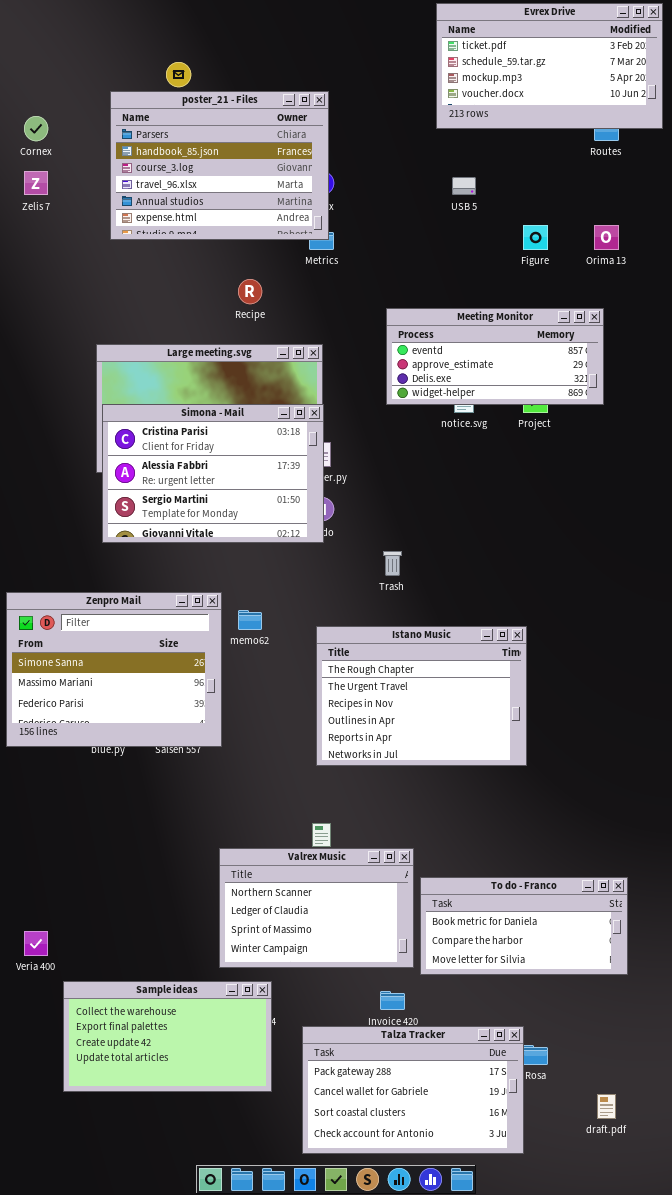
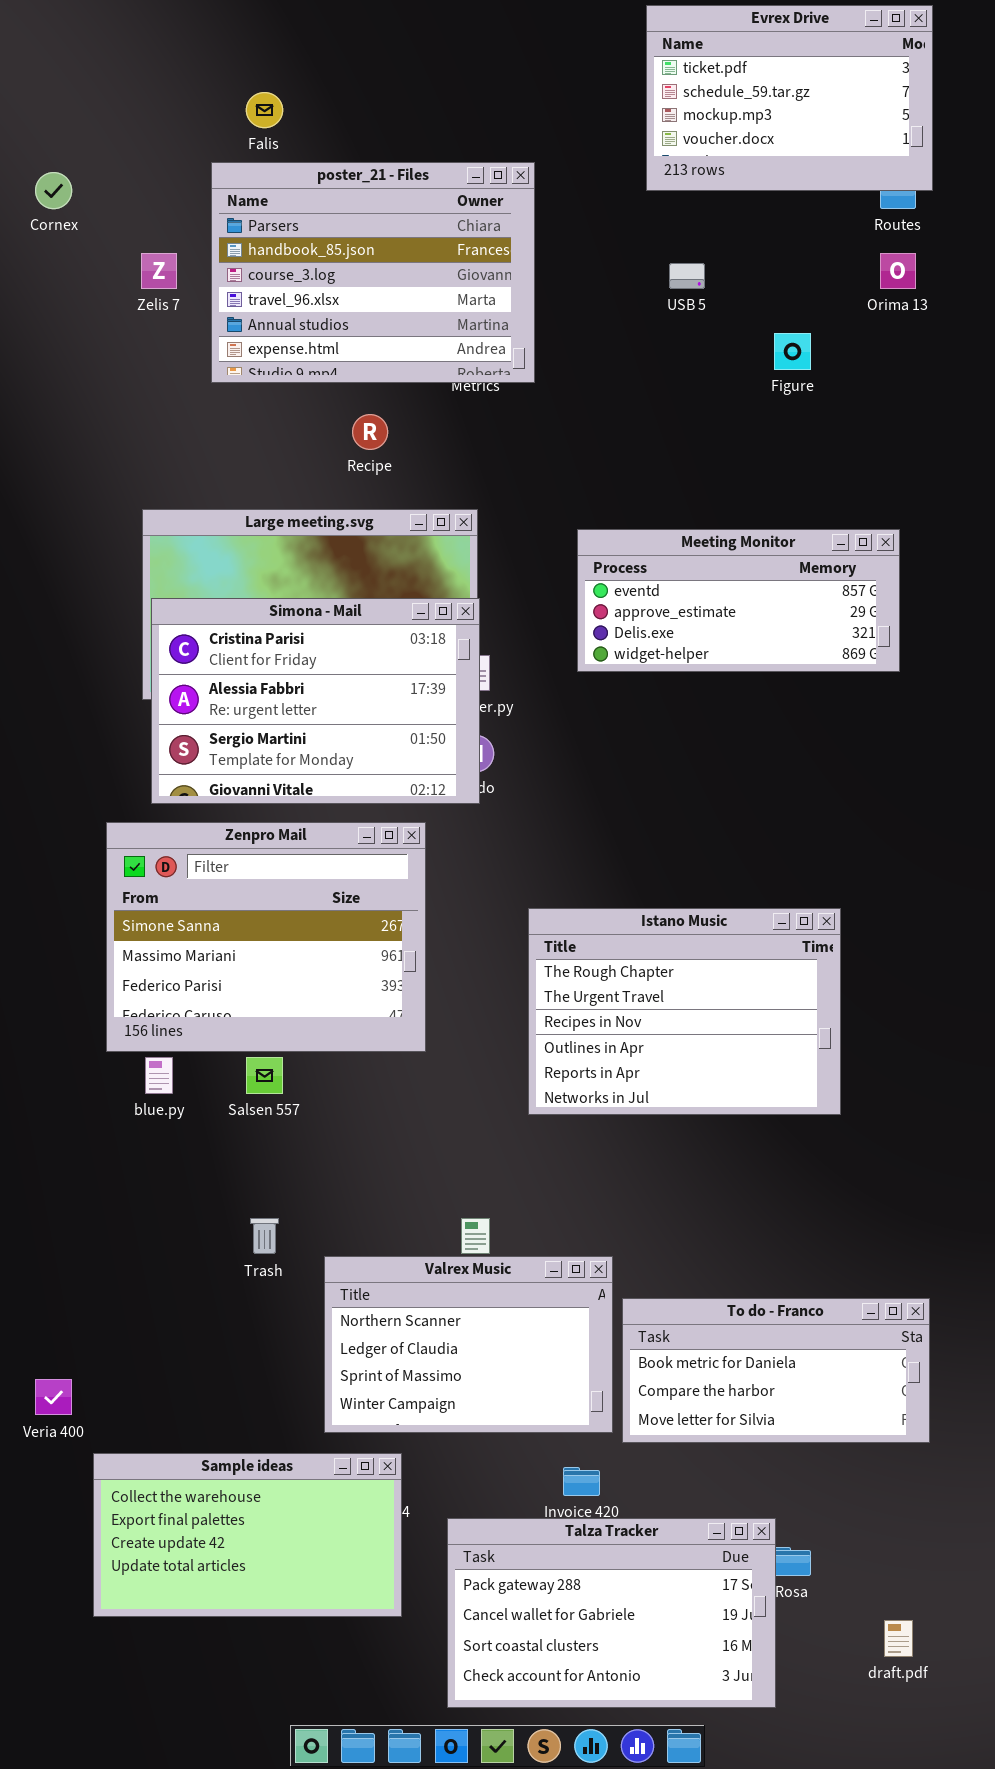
Evrex Drive: [436,3,663,129] -> [646,5,933,191], resized
poster_21 - Files: [110,91,329,240] -> [211,162,535,383], moved
Zelis 7: [24,171,48,195] -> [141,253,177,289], moved
Orima 13: [594,225,619,250] -> [880,253,916,289], moved
Meeting Monitor: [386,308,604,405] -> [577,529,900,672], moved
Trash: [383,551,402,576] -> [250,1218,279,1254], moved
Zenpro Mail: [6,592,222,747] -> [106,822,426,1052], moved
Istano Music: [316,626,527,766] -> [528,908,841,1115], moved

